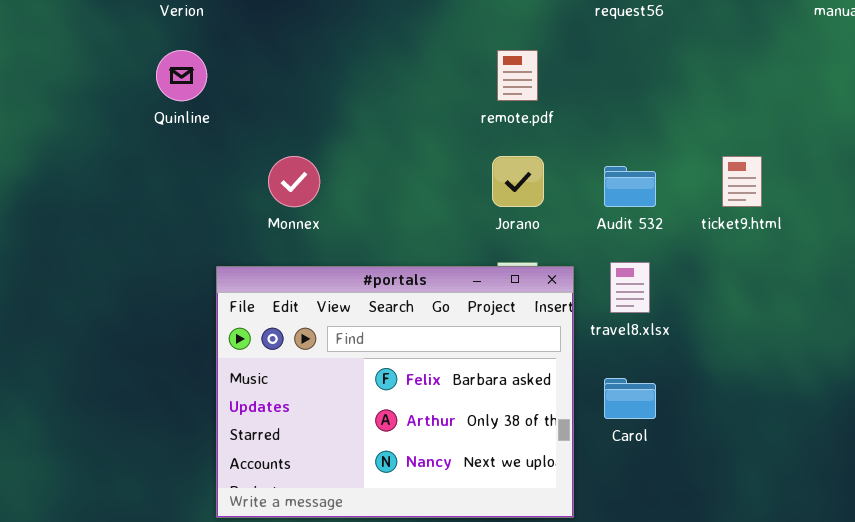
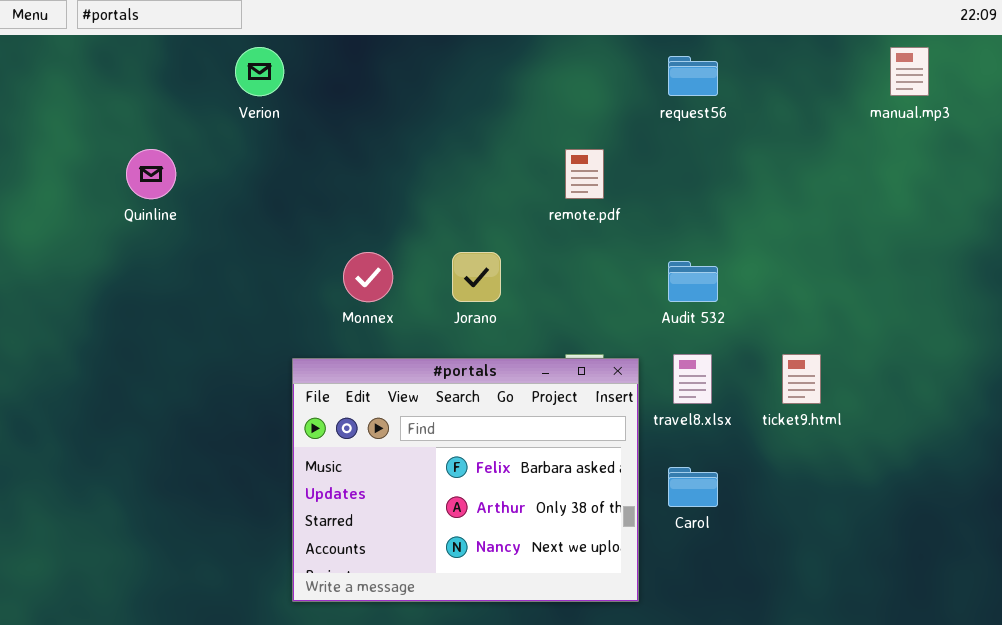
Quinline: [156,50,207,101] -> [126,149,176,199], moved
Jorano: [492,156,544,207] -> [452,252,501,302], moved
ticket9.html: [722,156,762,207] -> [782,354,821,404], moved

